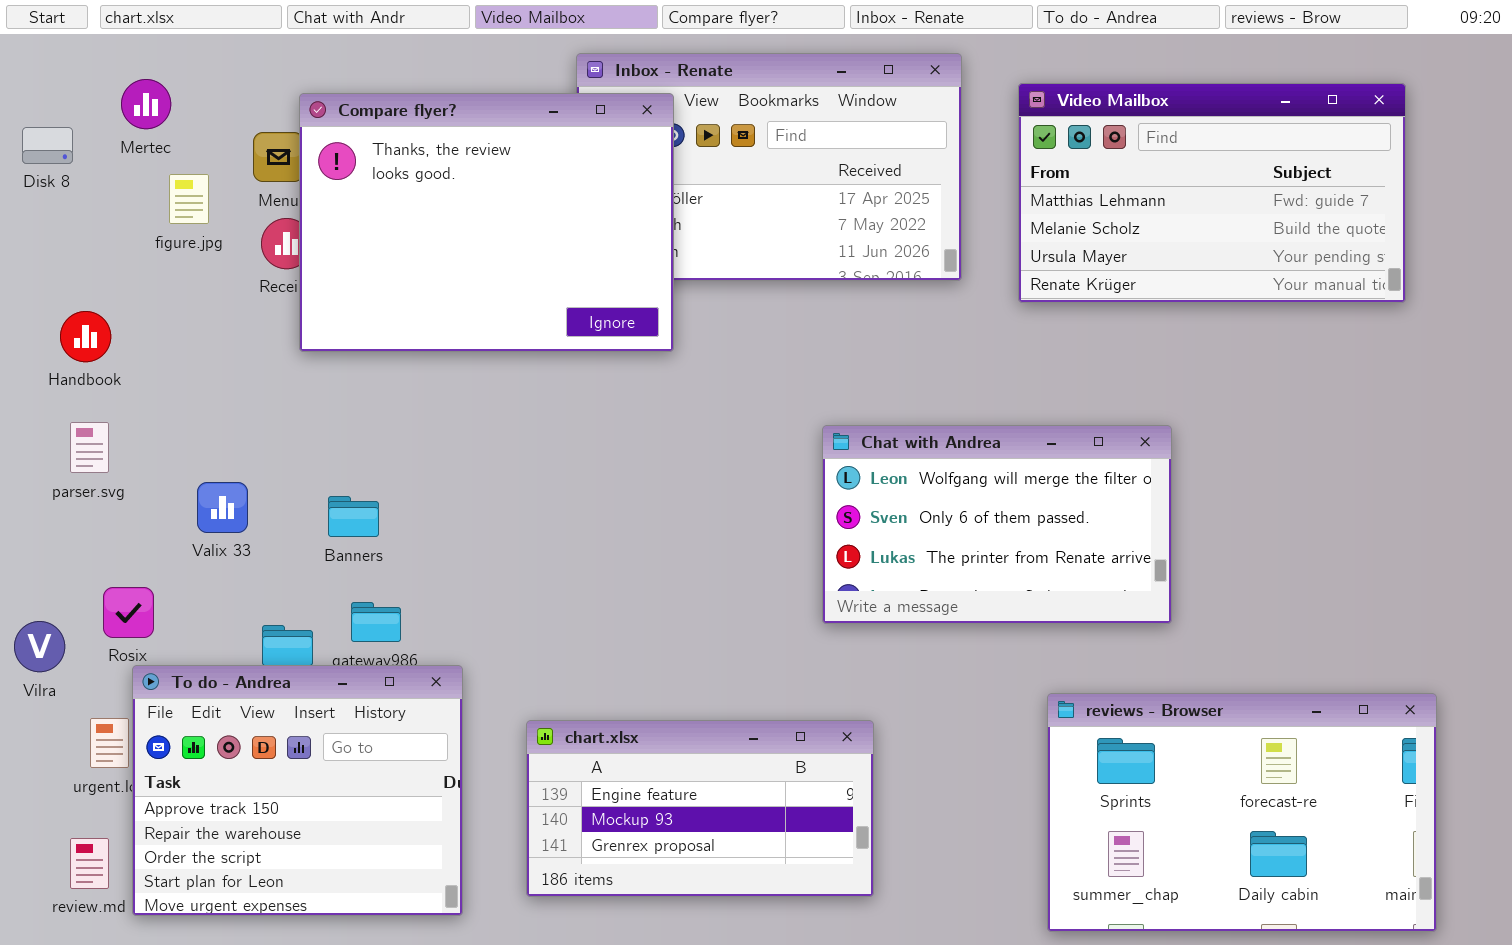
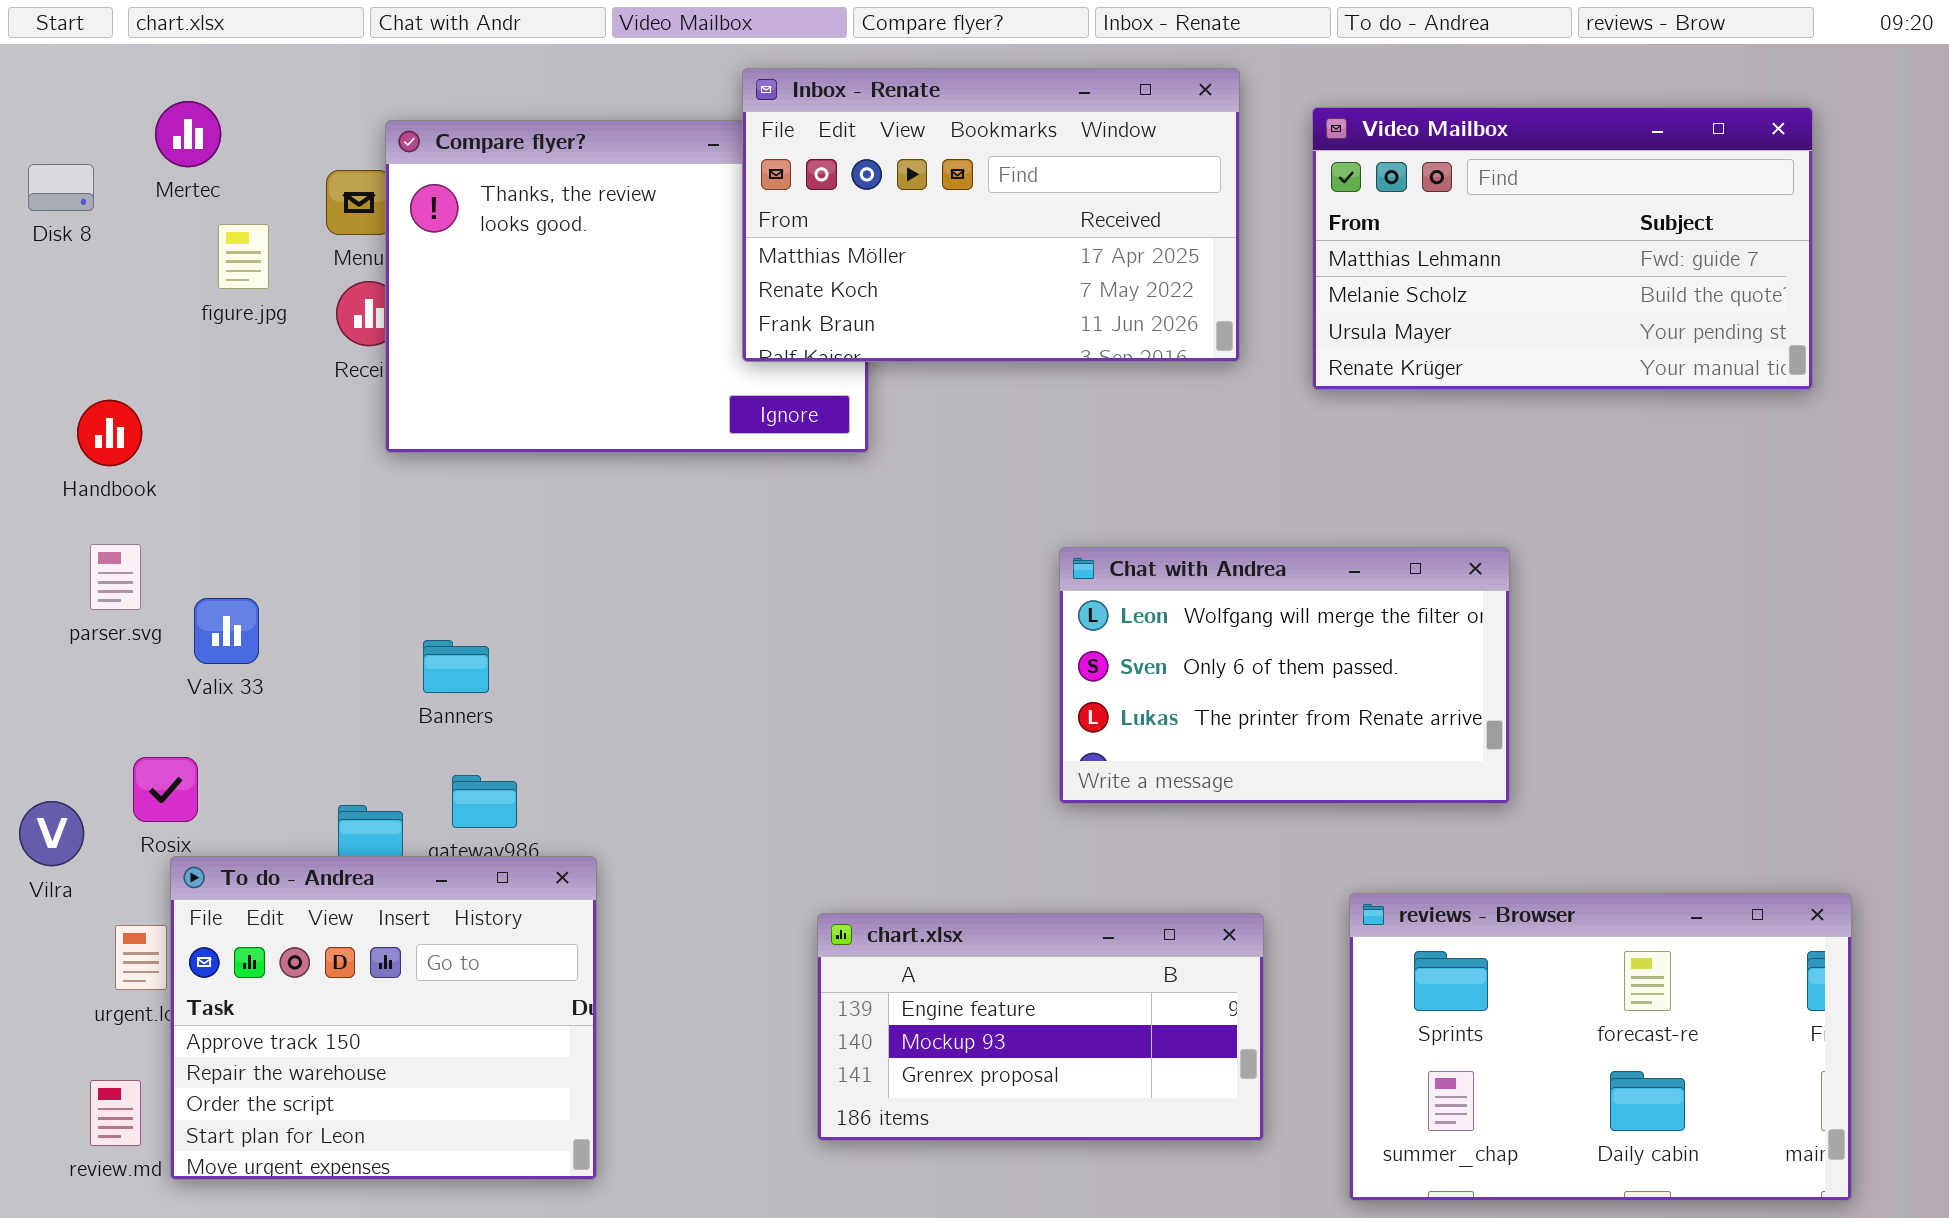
Inbox - Renate: [576,53,962,281] -> [742,68,1240,362], raised
Valix 33: [197,482,248,533] -> [194,598,259,664], moved
chart.xlsx: [526,720,874,897] -> [817,913,1264,1141], moved

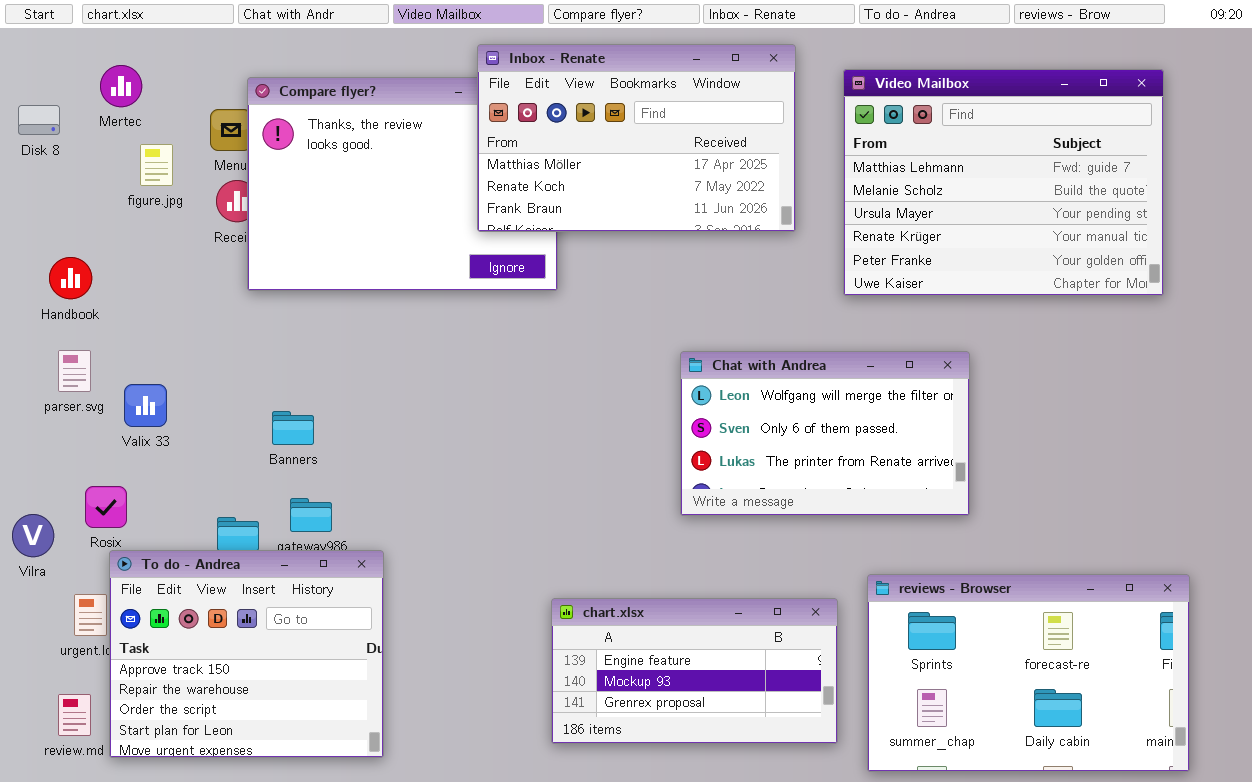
Video Mailbox: [1312,107,1813,390] -> [843,69,1164,296], resized
chart.xlsx: [817,913,1264,1141] -> [551,598,838,744], moved

